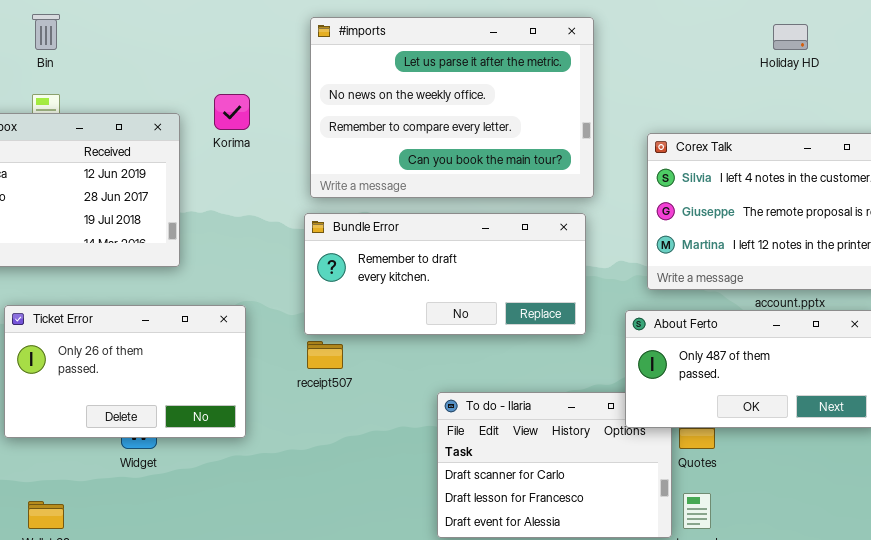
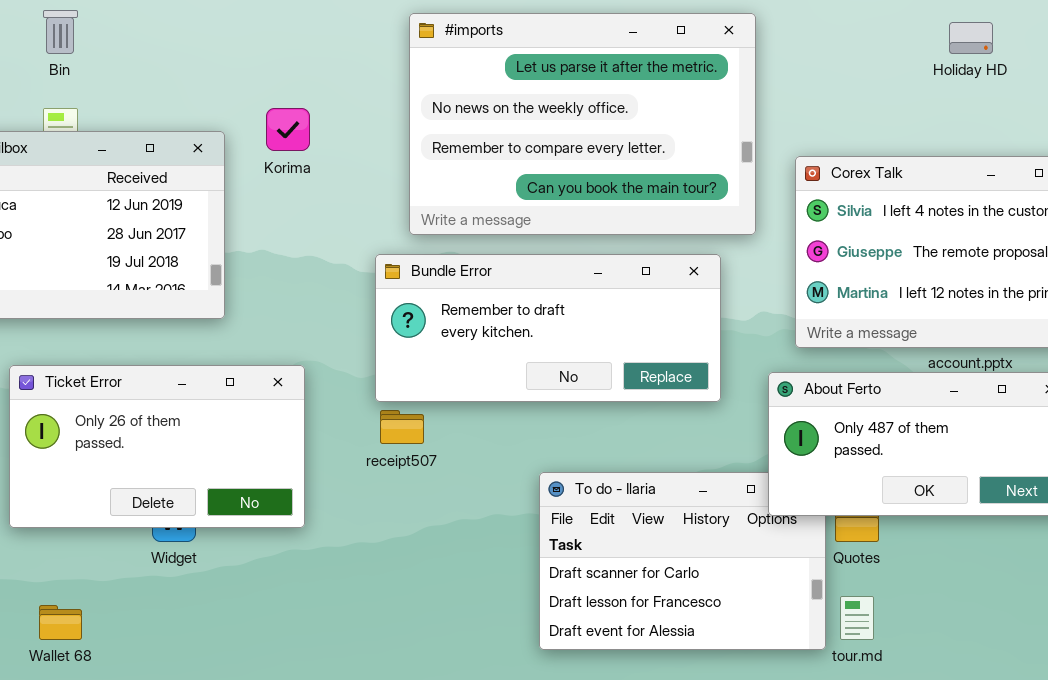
#imports: [310,17,594,198] -> [409,13,756,235], moved

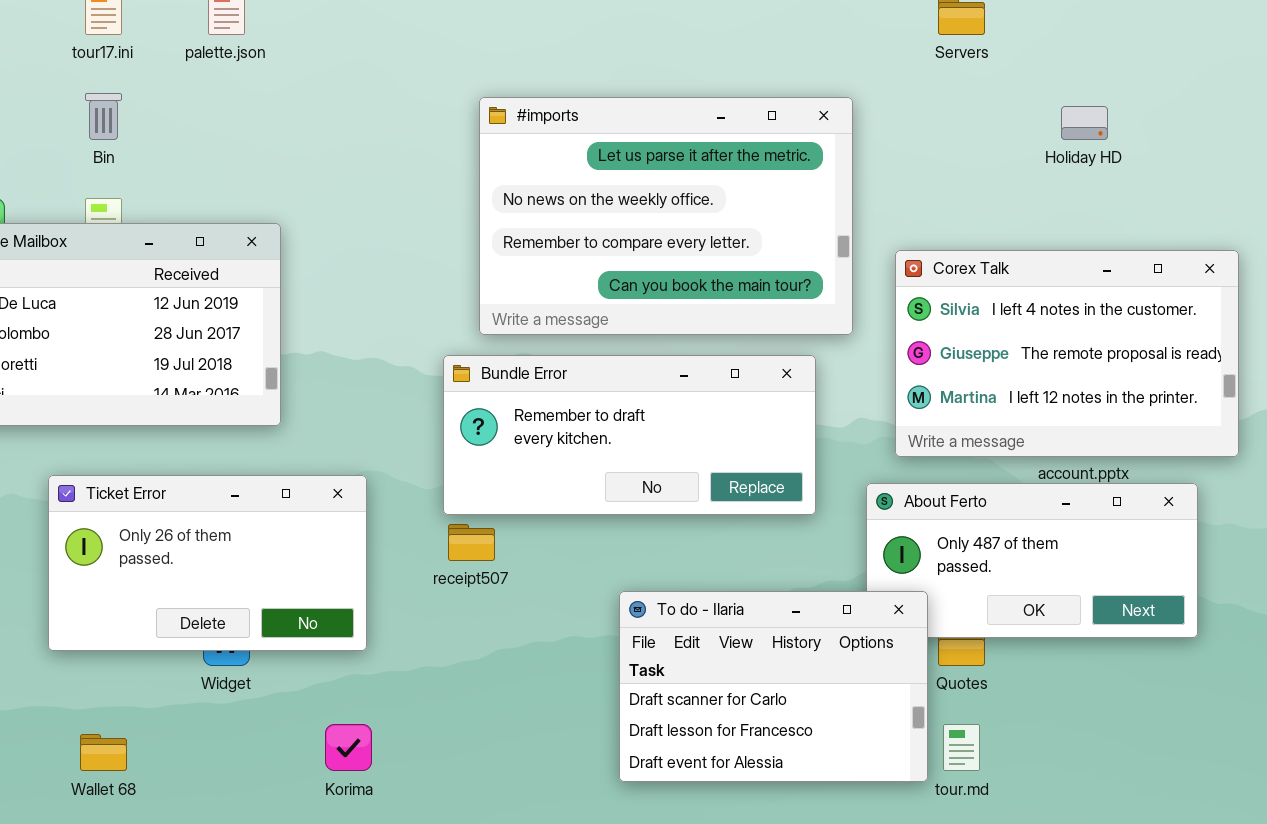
Korima: [266,108,310,151] -> [325,724,372,771], moved
To do - Ilaria: [539,472,826,650] -> [619,591,928,782], raised

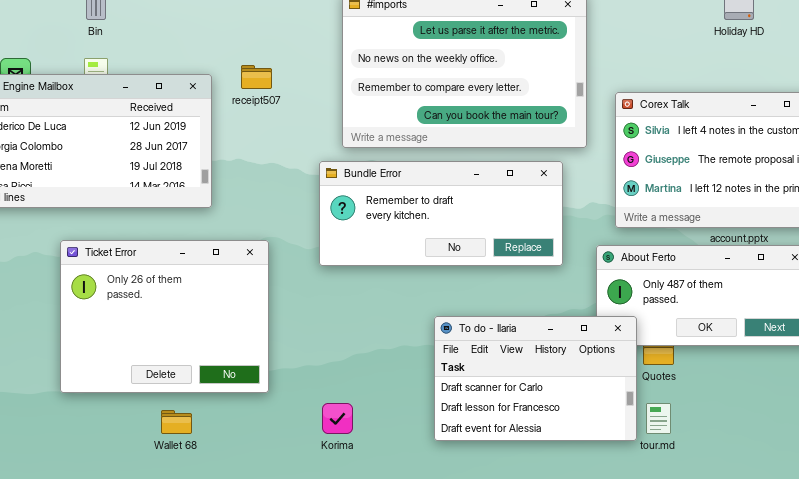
Ticket Error: [48,475,367,651] -> [60,240,269,393], resized
receipt507: [448,524,495,561] -> [241,65,272,89], moved
Korima: [325,724,372,771] -> [322,403,353,434], moved
Wallet 68: [80,734,127,771] -> [161,410,192,434], moved

